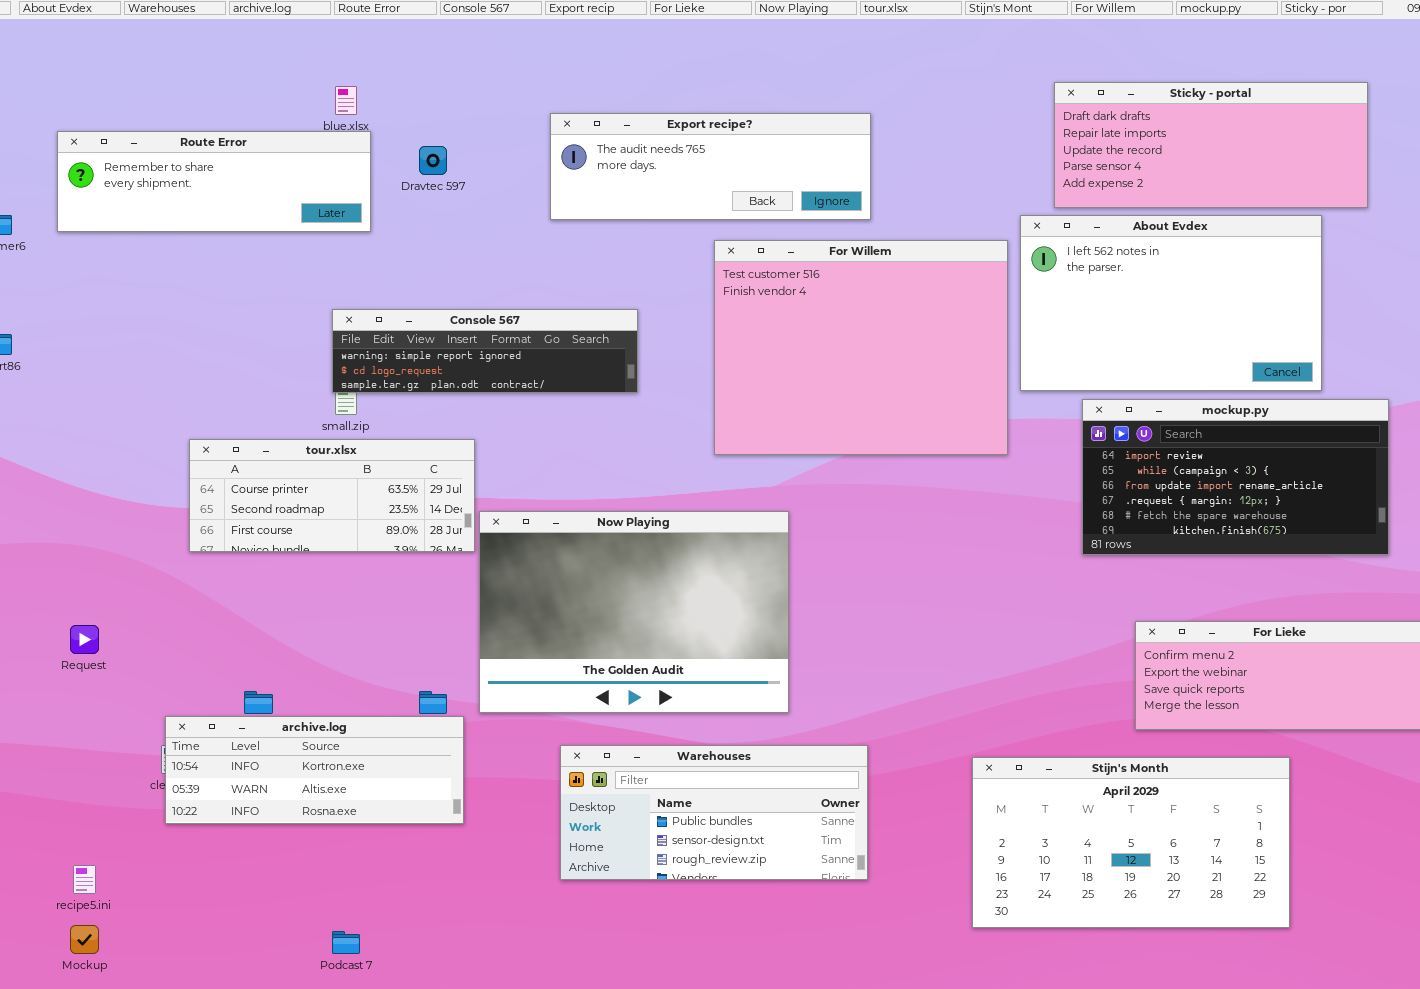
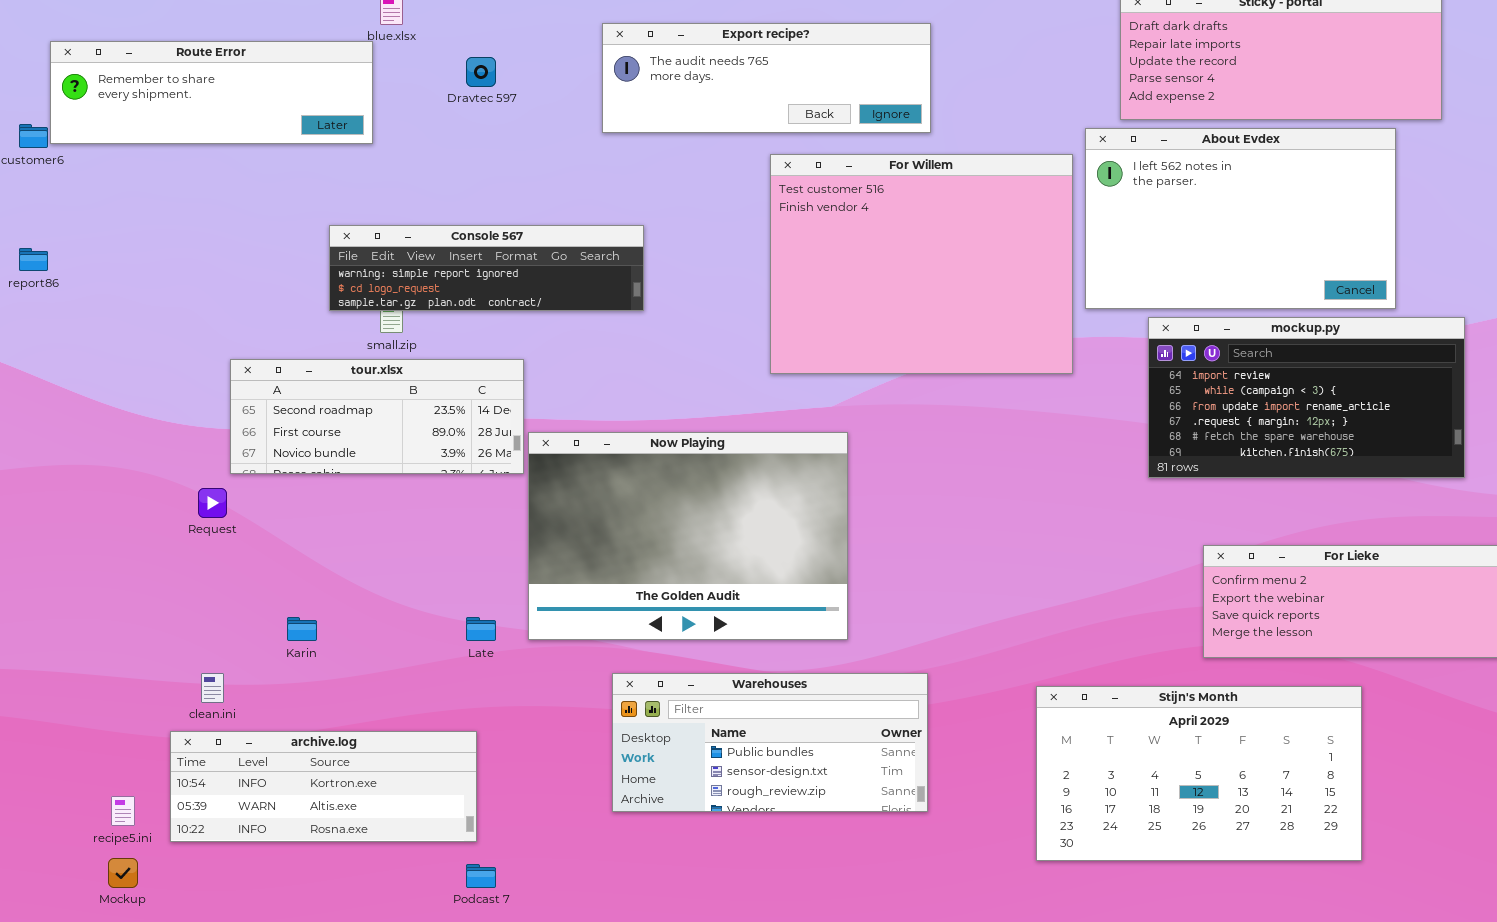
Route Error: [57,131,371,232] -> [50,41,373,144], moved
Console 567: [332,309,638,393] -> [329,225,644,311], moved
tour.xlsx: [189,439,475,552] -> [230,359,524,474], scrolled down 1 row
Request: [70,625,99,654] -> [198,488,227,518], moved
archive.log: [165,716,464,824] -> [170,731,477,842], moved
Podcast 7: [332,931,360,954] -> [466,864,496,888], moved

